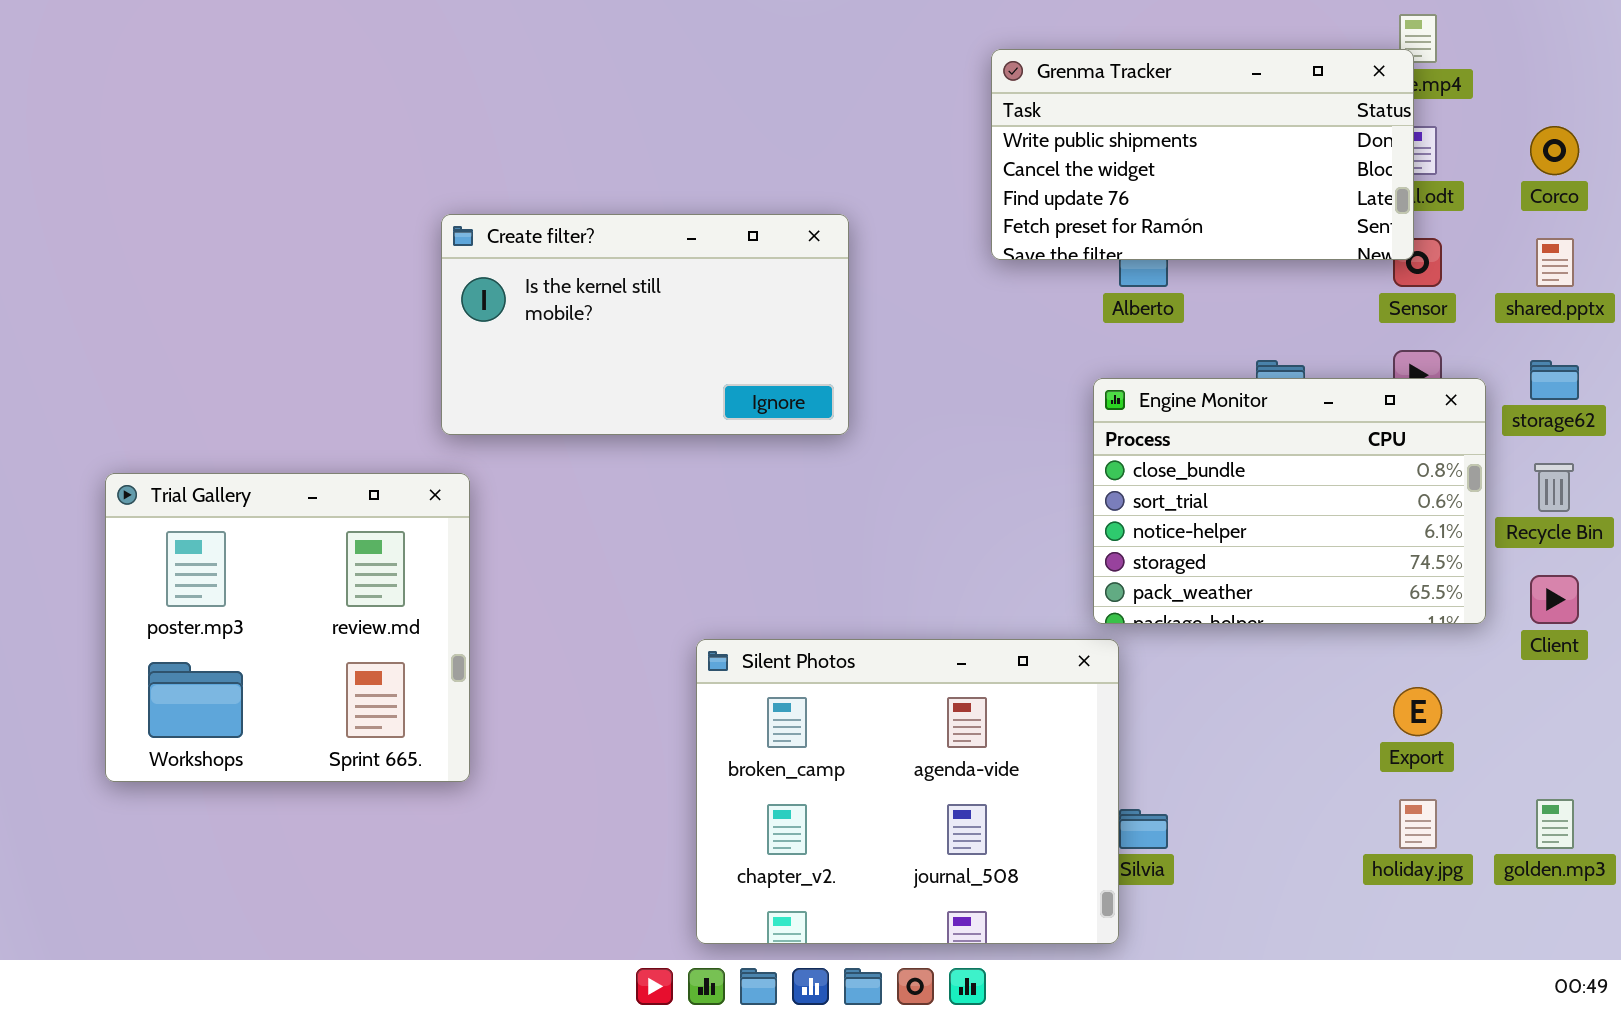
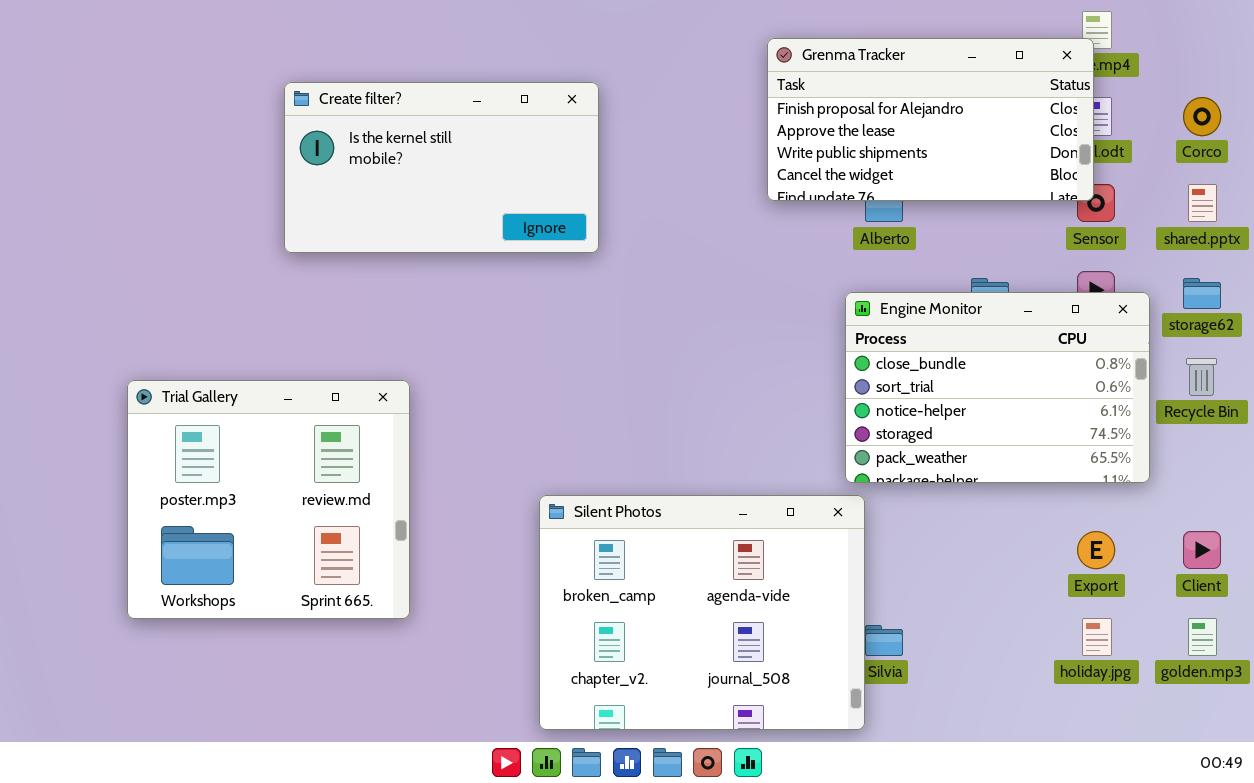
Grenma Tracker: [991,49,1414,260] -> [767,38,1094,201], scrolled up 2 rows
Create filter?: [441,214,849,435] -> [284,82,599,253], moved
Trial Gallery: [105,473,470,782] -> [127,380,410,619], moved
Client: [1530,575,1579,624] -> [1183,531,1221,569], moved

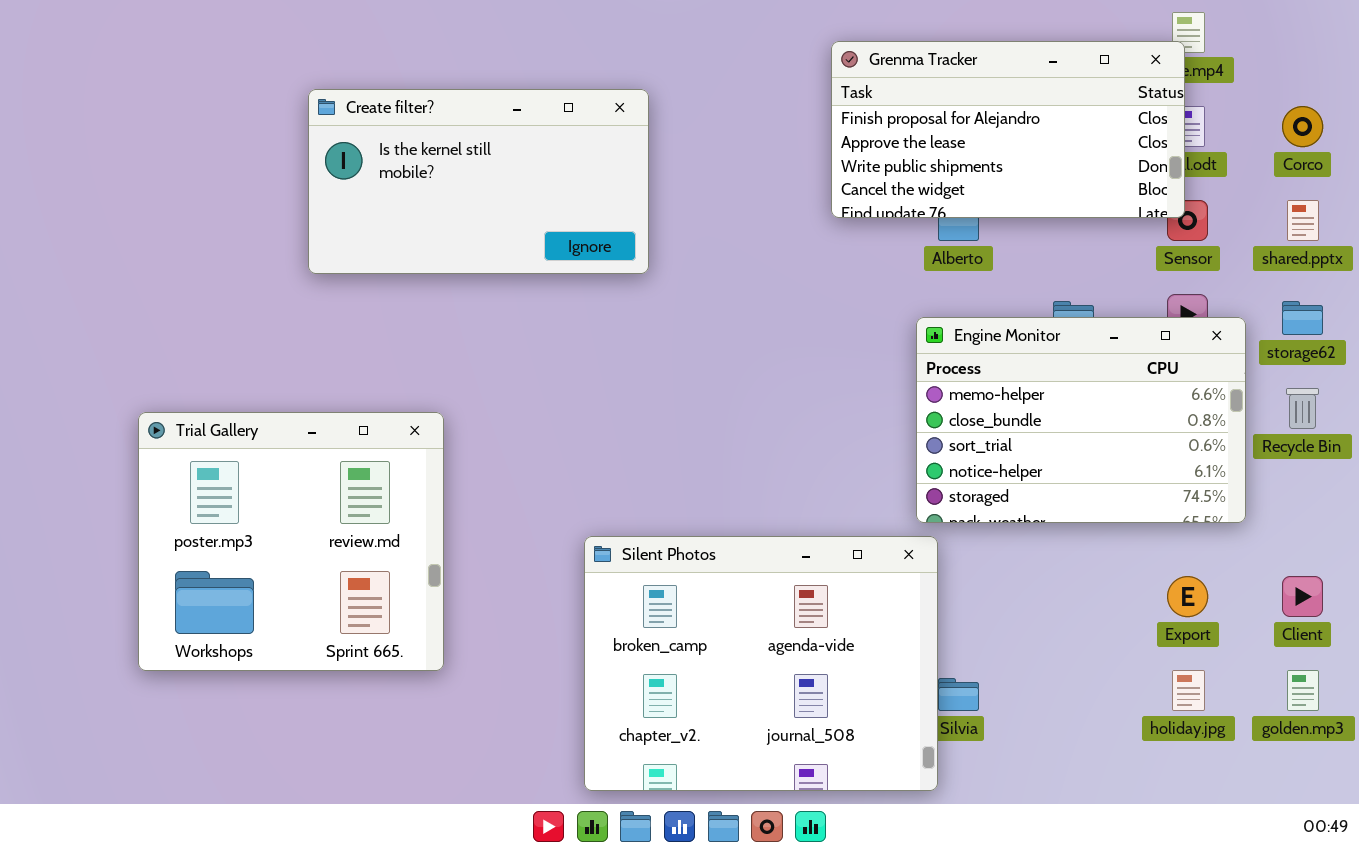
Engine Monitor: [845,292,1150,483] -> [916,317,1246,523], scrolled up 1 row

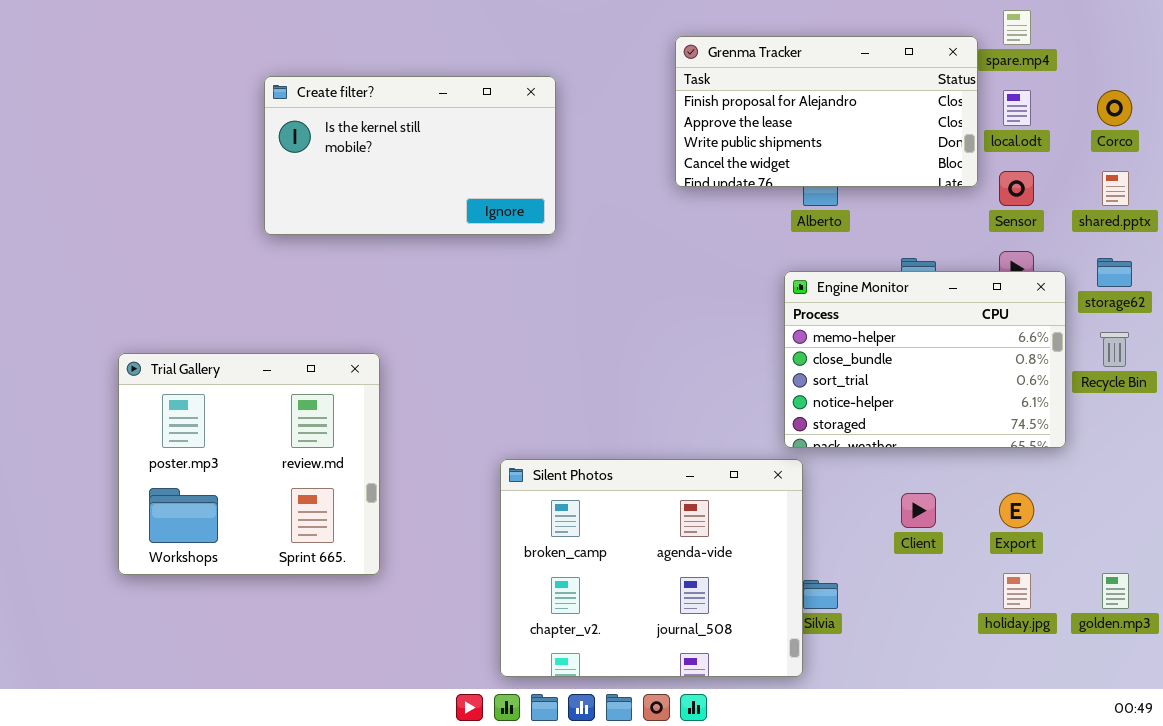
Grenma Tracker: [831,41,1185,218] -> [675,36,978,187], moved
Client: [1282,576,1323,617] -> [901,493,936,528], moved

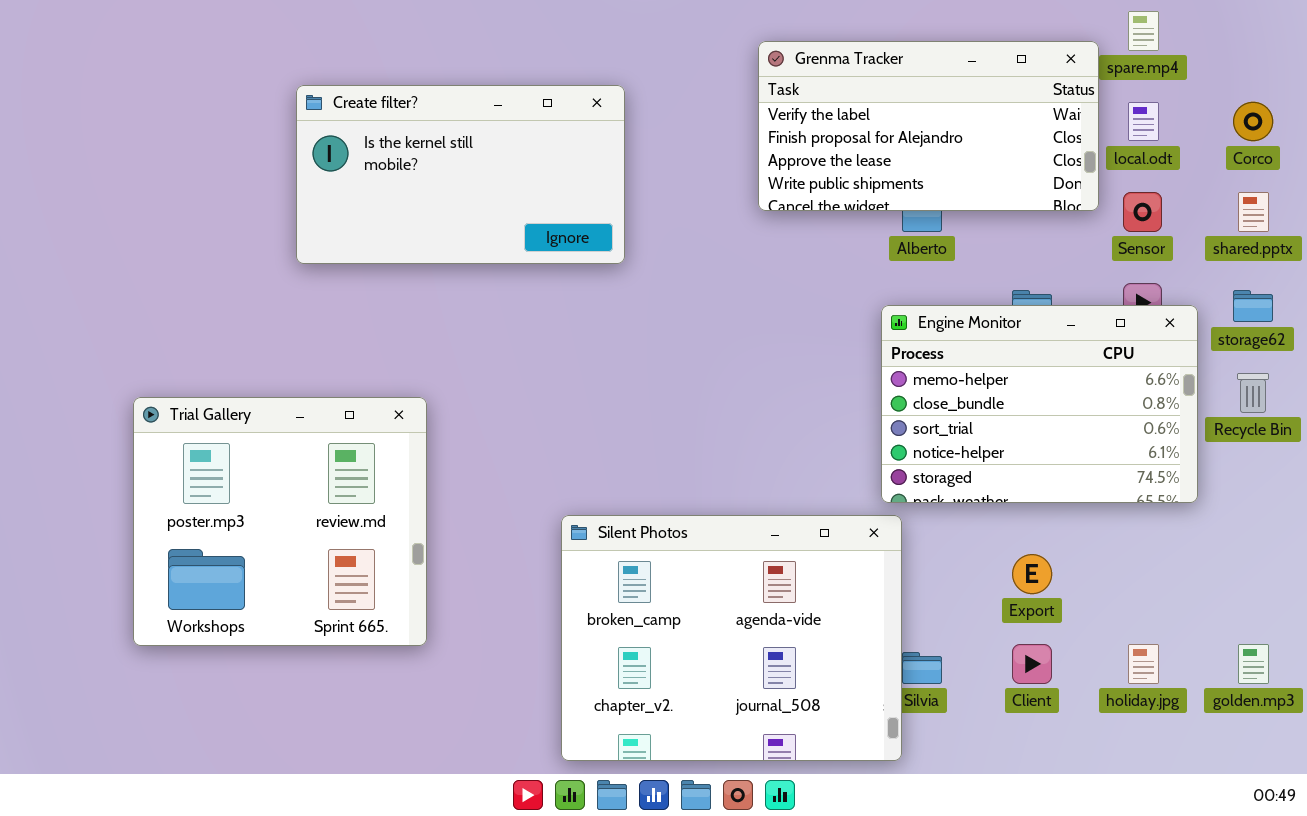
Grenma Tracker: [675,36,978,187] -> [758,41,1099,211], scrolled up 1 row
Client: [901,493,936,528] -> [1012,644,1052,684], moved
Export: [999,493,1034,528] -> [1012,554,1052,594], moved

